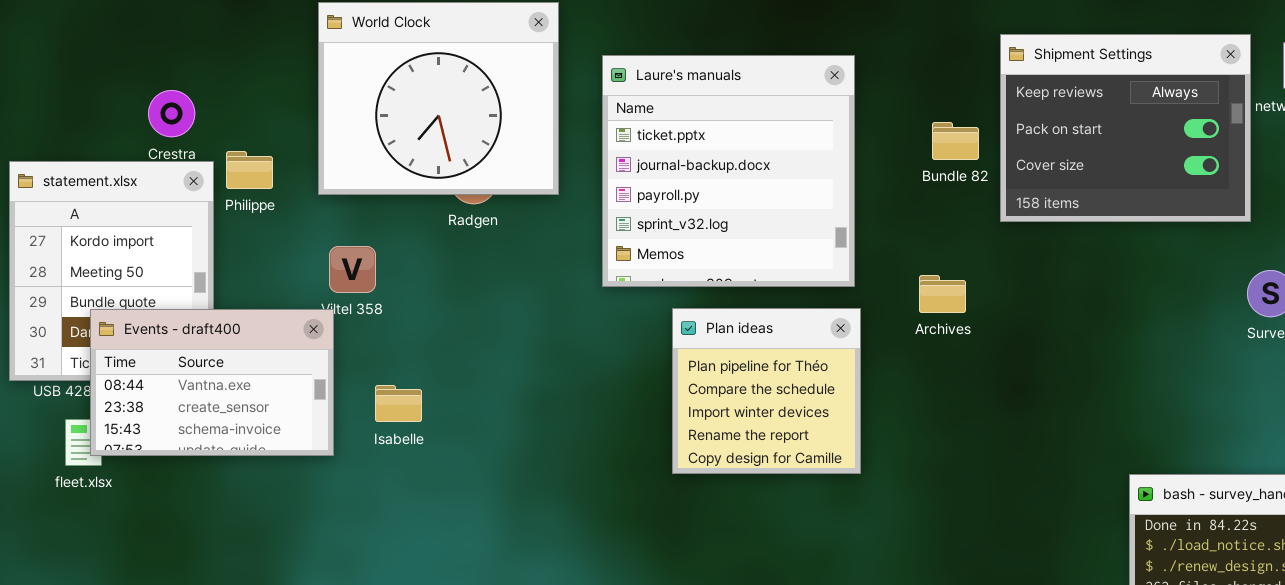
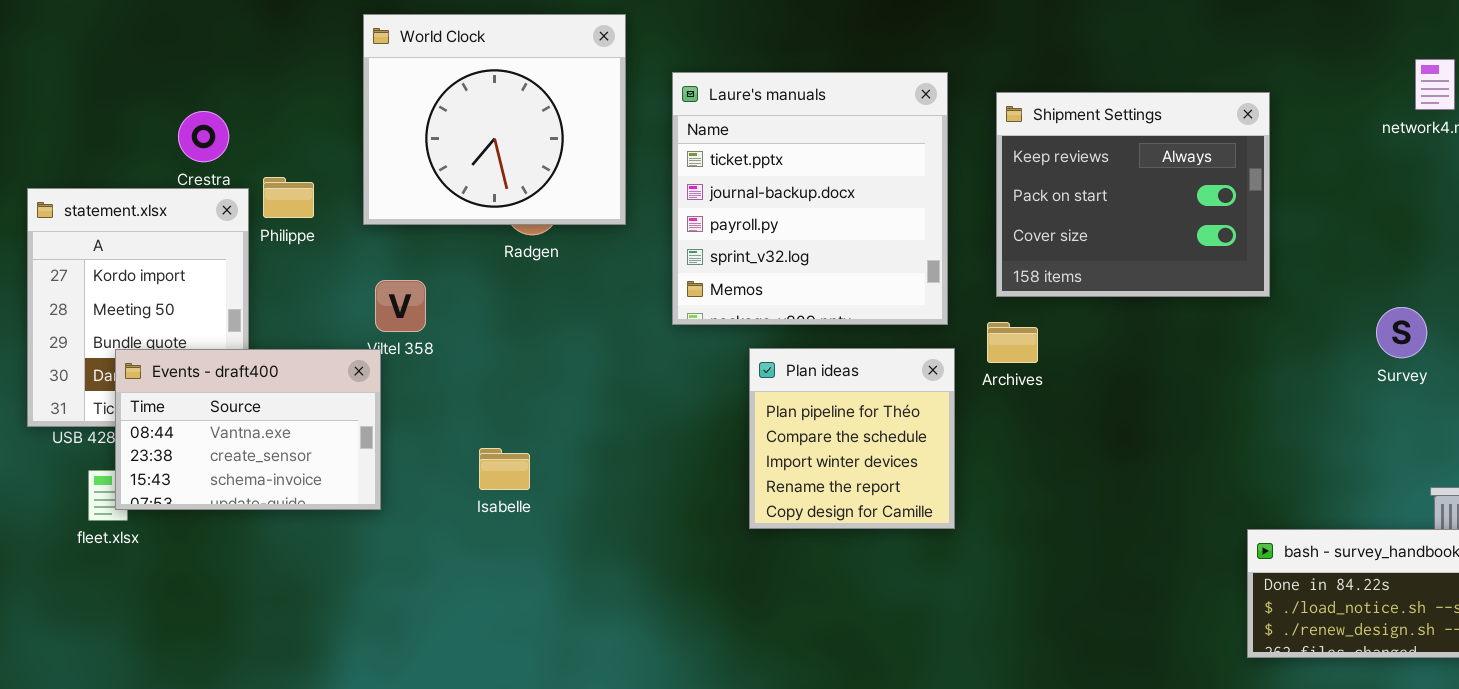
Shipment Settings: [1000,34,1251,222] -> [996,92,1270,297], moved
Archives: [919,275,966,313] -> [987,322,1038,363], moved
Isabelle: [375,385,422,422] -> [479,448,530,490], moved

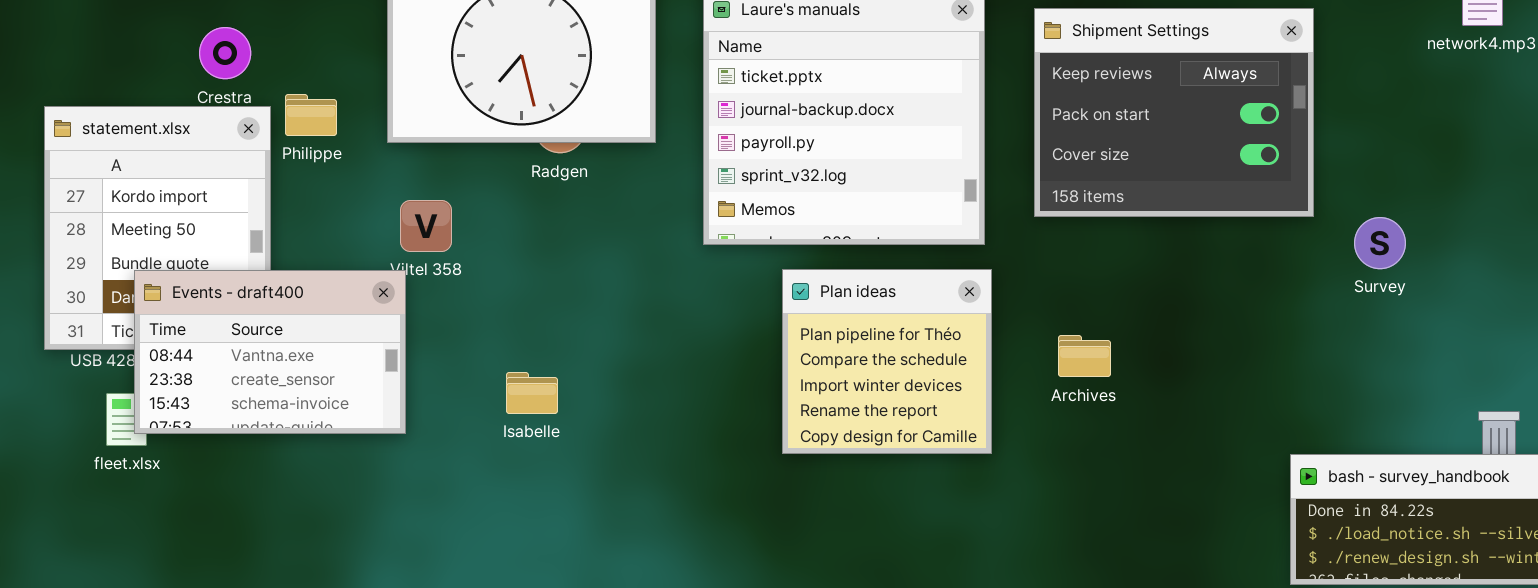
Survey: [1376,307,1427,358] -> [1354,217,1406,269], moved
Archives: [987,322,1038,363] -> [1058,335,1111,377], moved

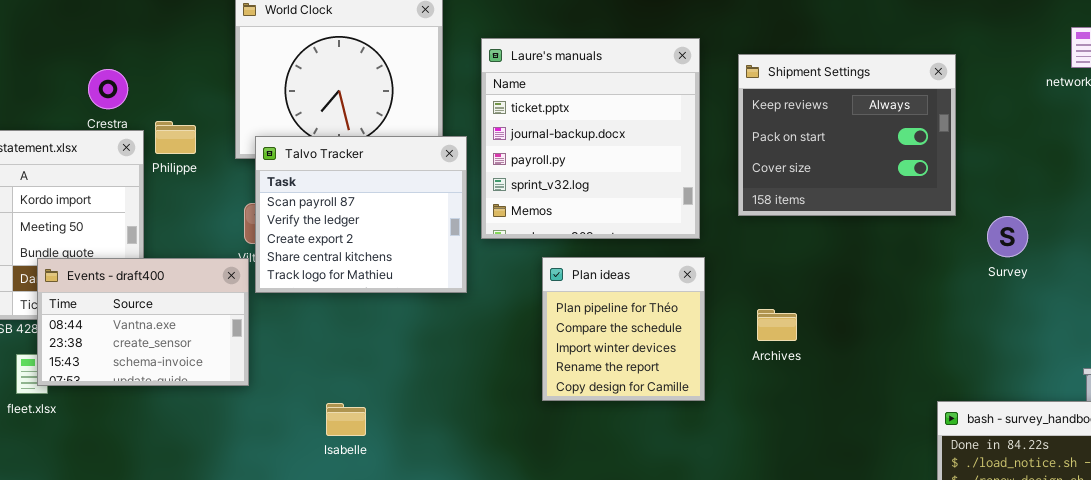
Talvo Tracker: none -> [255,136,467,293], opened
Isabelle: [506,372,558,414] -> [326,403,366,436], moved

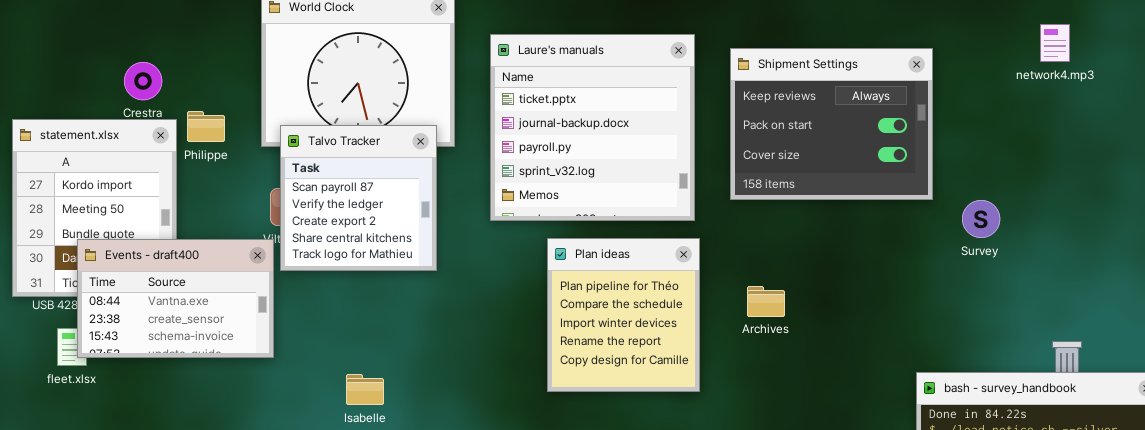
Talvo Tracker: [255,136,467,293] -> [280,125,437,271], resized
Plan ideas: [542,257,705,401] -> [547,238,700,392], resized

